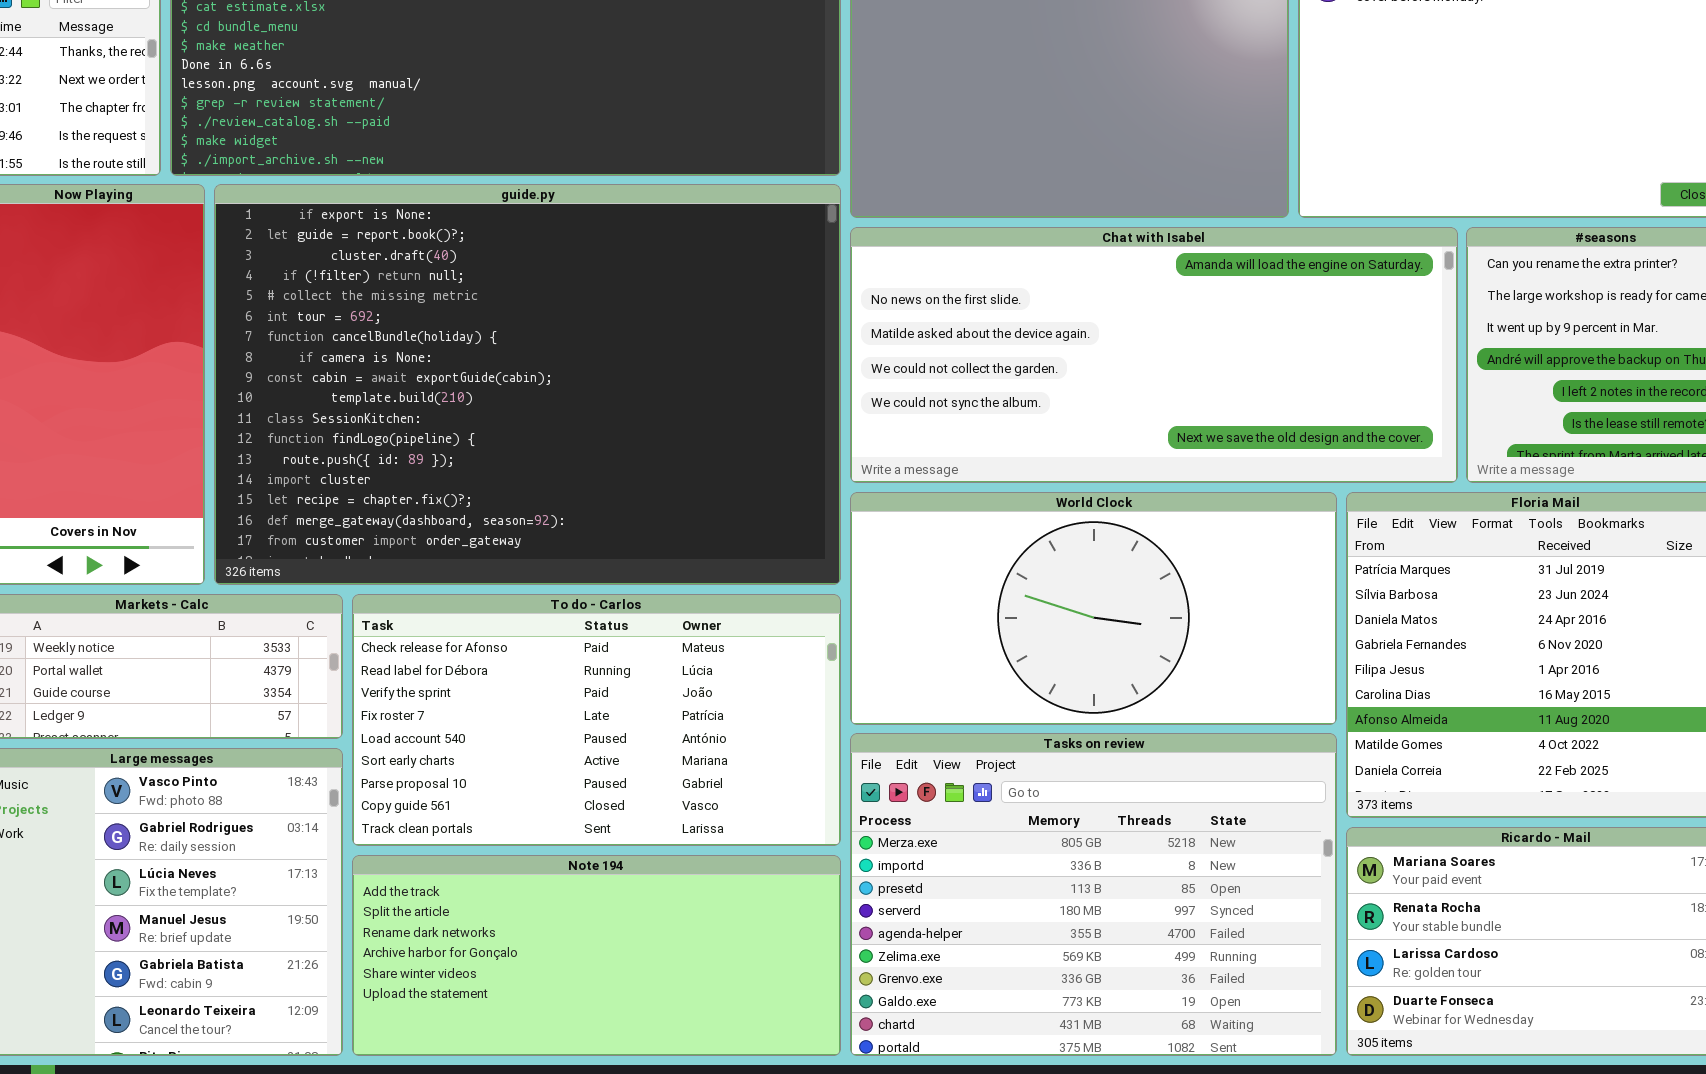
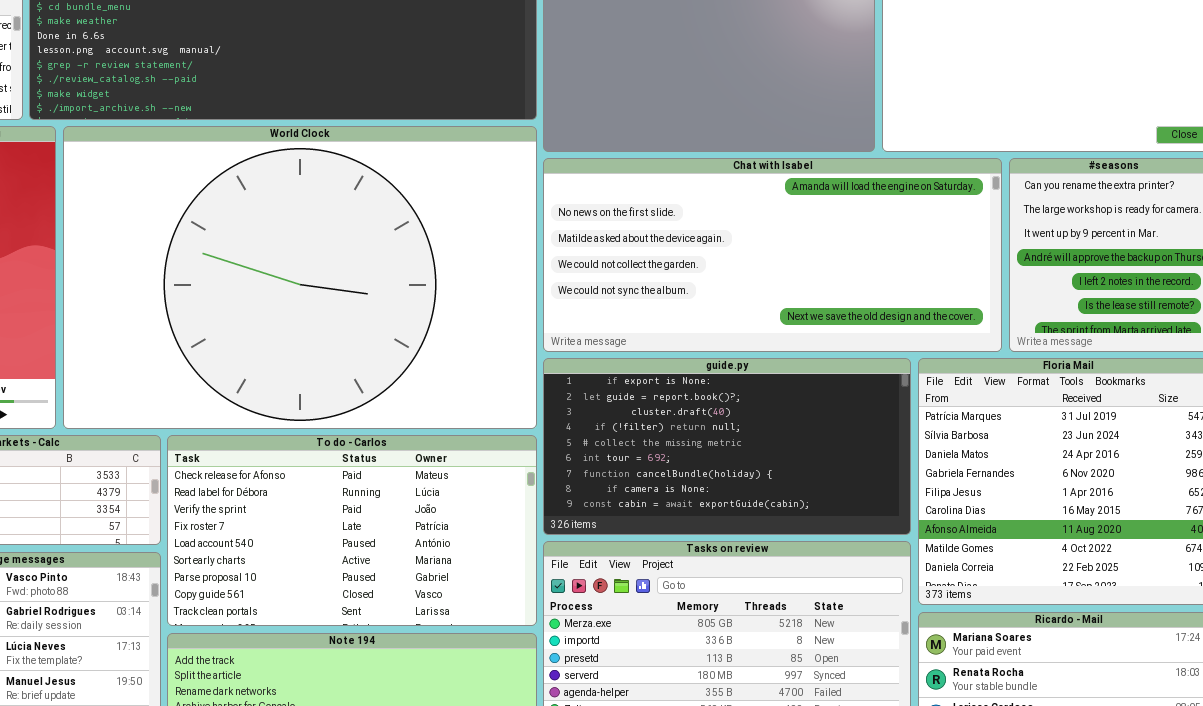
guide.py: [214,184,841,585] -> [543,358,911,535], moved, resized
World Clock: [850,492,1337,725] -> [63,126,537,429], moved, resized

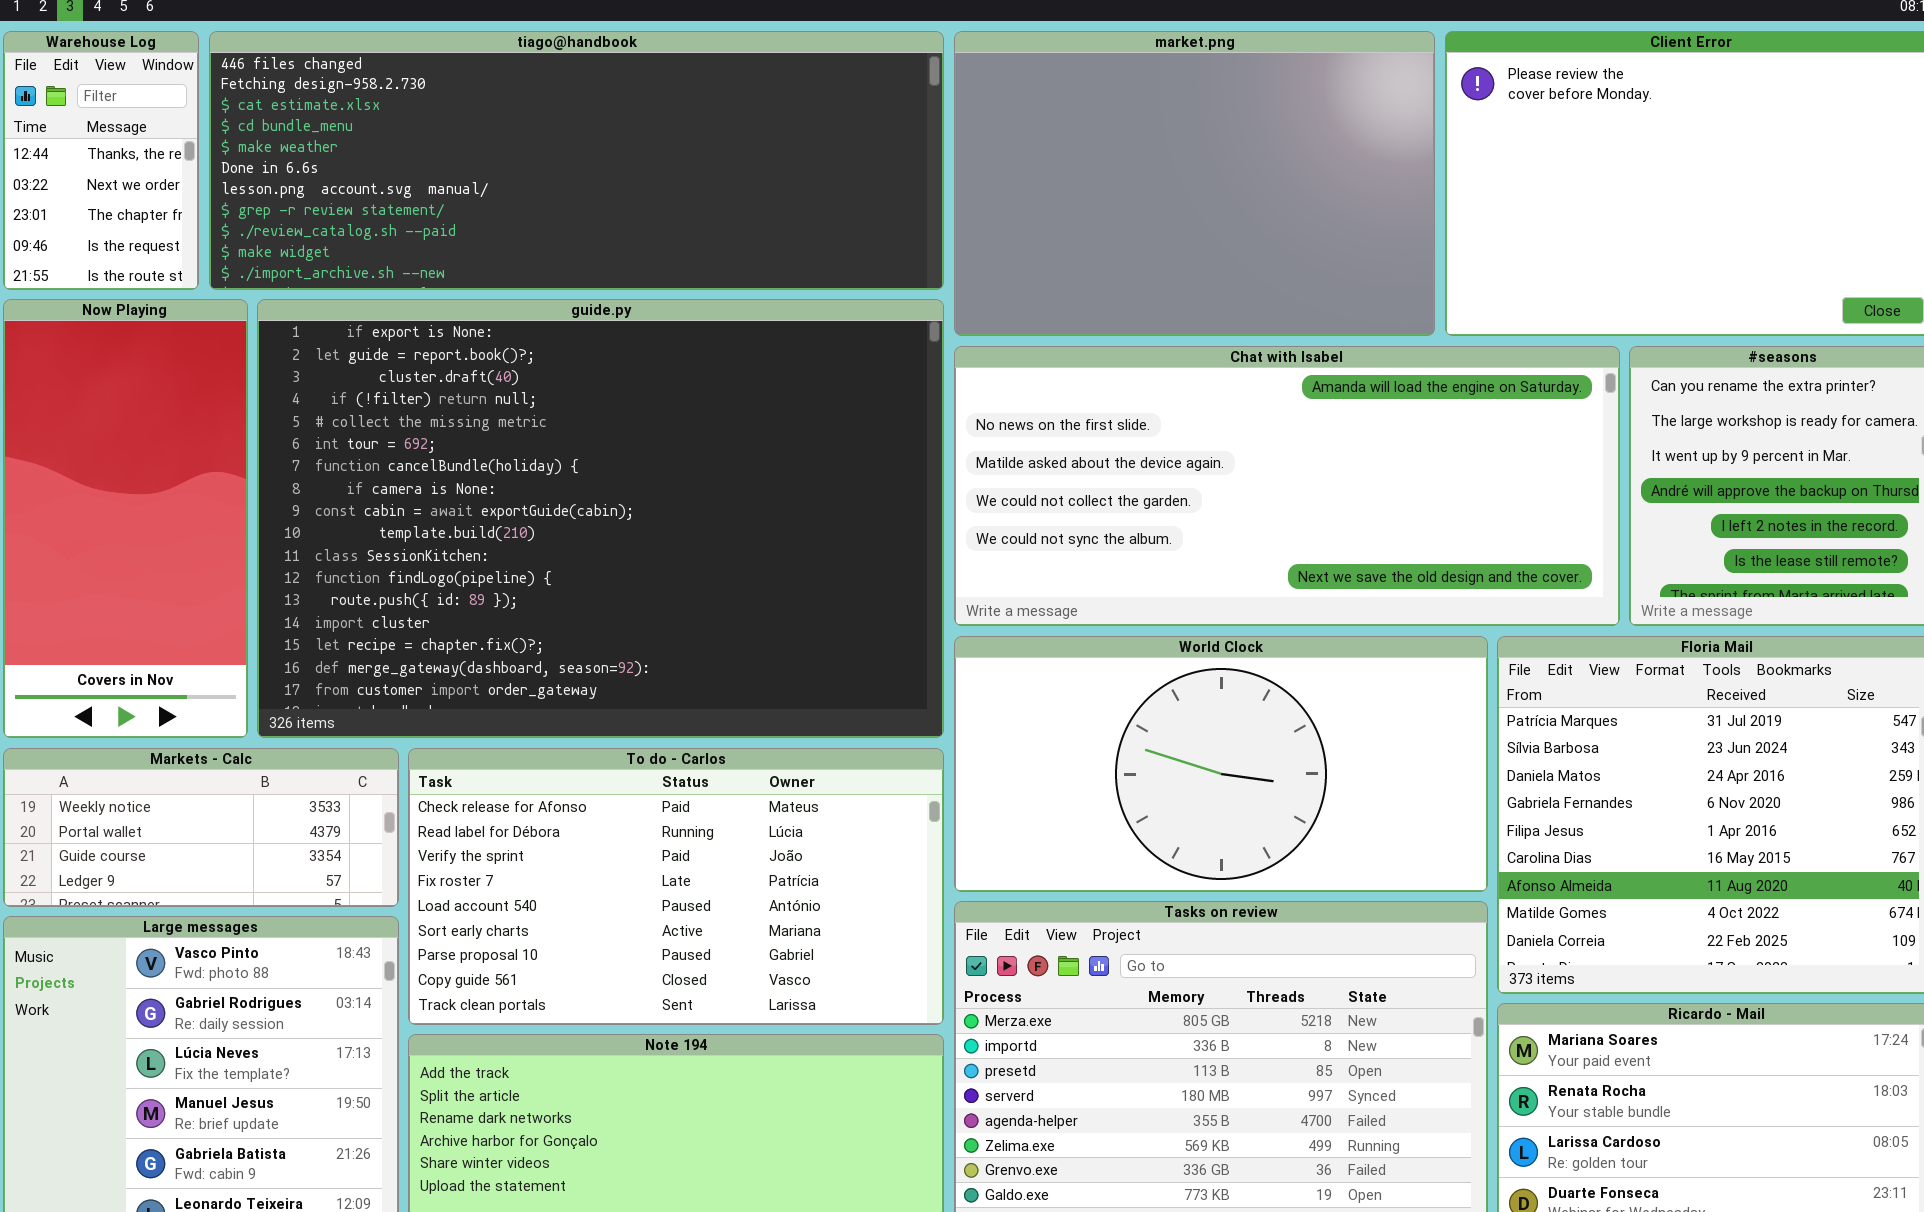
World Clock: [63,126,537,429] -> [954,636,1488,892], moved, resized
guide.py: [543,358,911,535] -> [257,299,944,738], moved, resized

